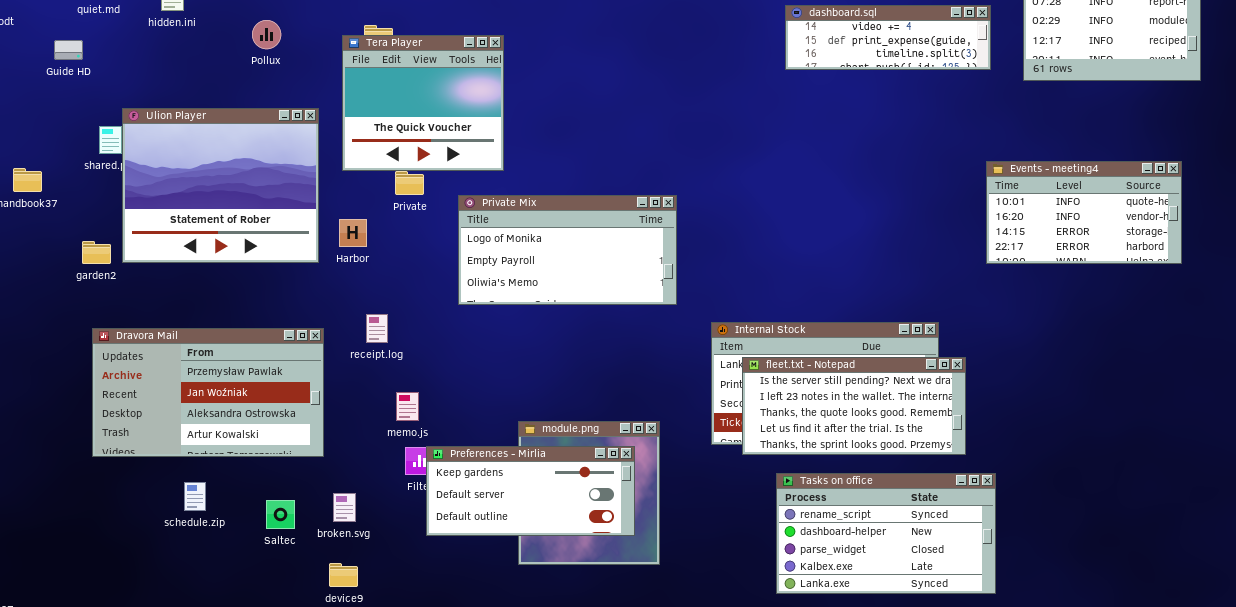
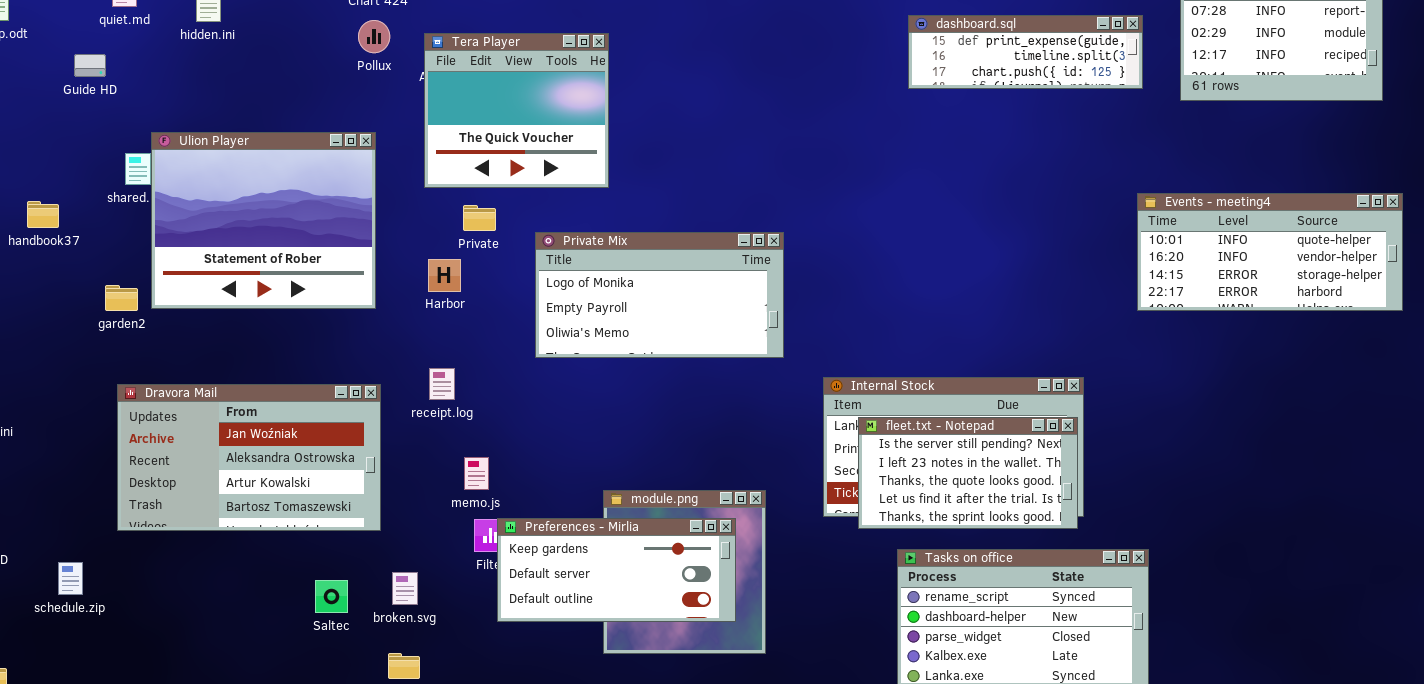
dashboard.sql: [785,5,991,70] -> [908,15,1143,89], scrolled down 1 row
Pollux: [252,20,281,49] -> [358,20,390,53], moved
Tera Player: [342,35,504,171] -> [424,33,609,188], moved
Events - meeting4: [986,161,1182,264] -> [1137,193,1403,311], resized
Harbor: [339,219,367,247] -> [428,259,461,292], moved
Dravora Mail: [92,328,324,457] -> [117,384,381,531], scrolled down 1 row
fleet.txt - Notepad: [742,357,966,455] -> [858,417,1078,529], resized
schedule.zip: [184,482,206,511] -> [58,562,83,595], moved

